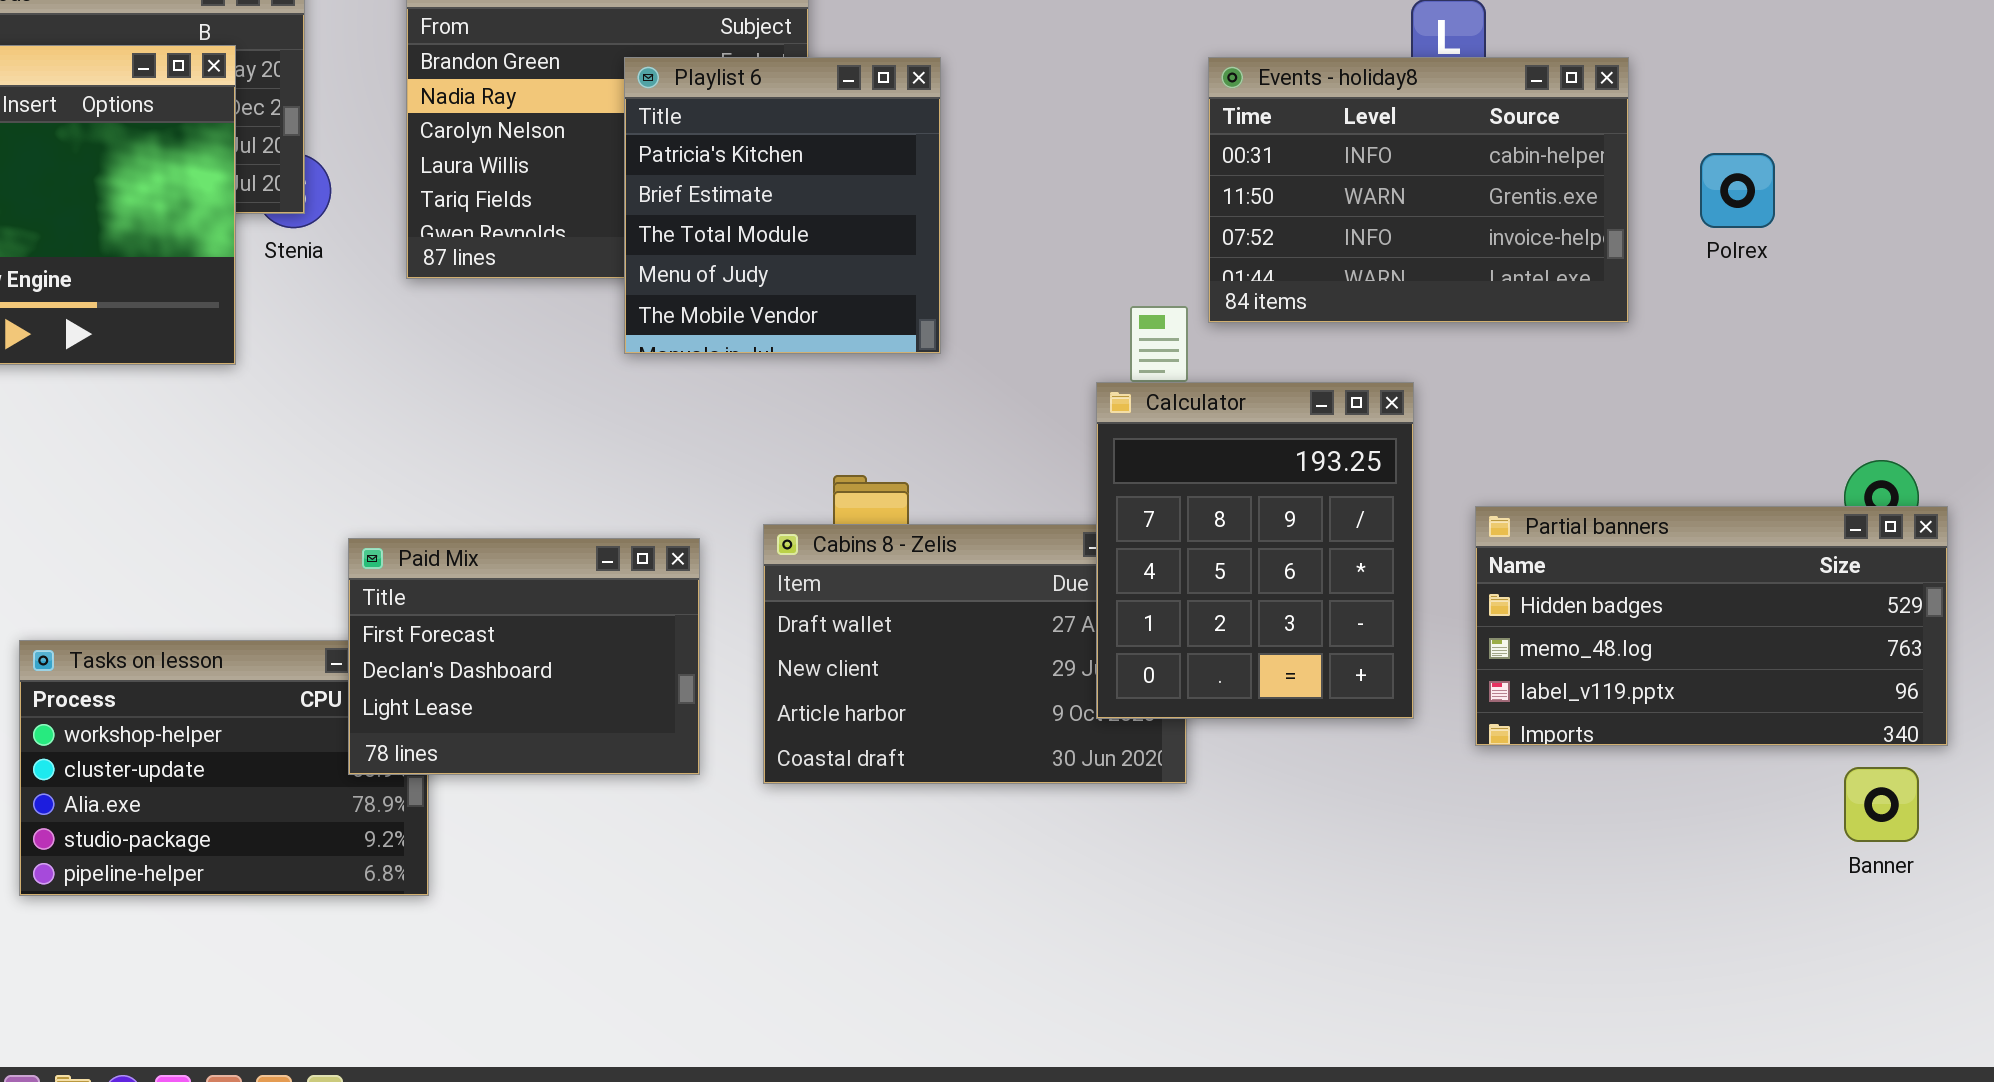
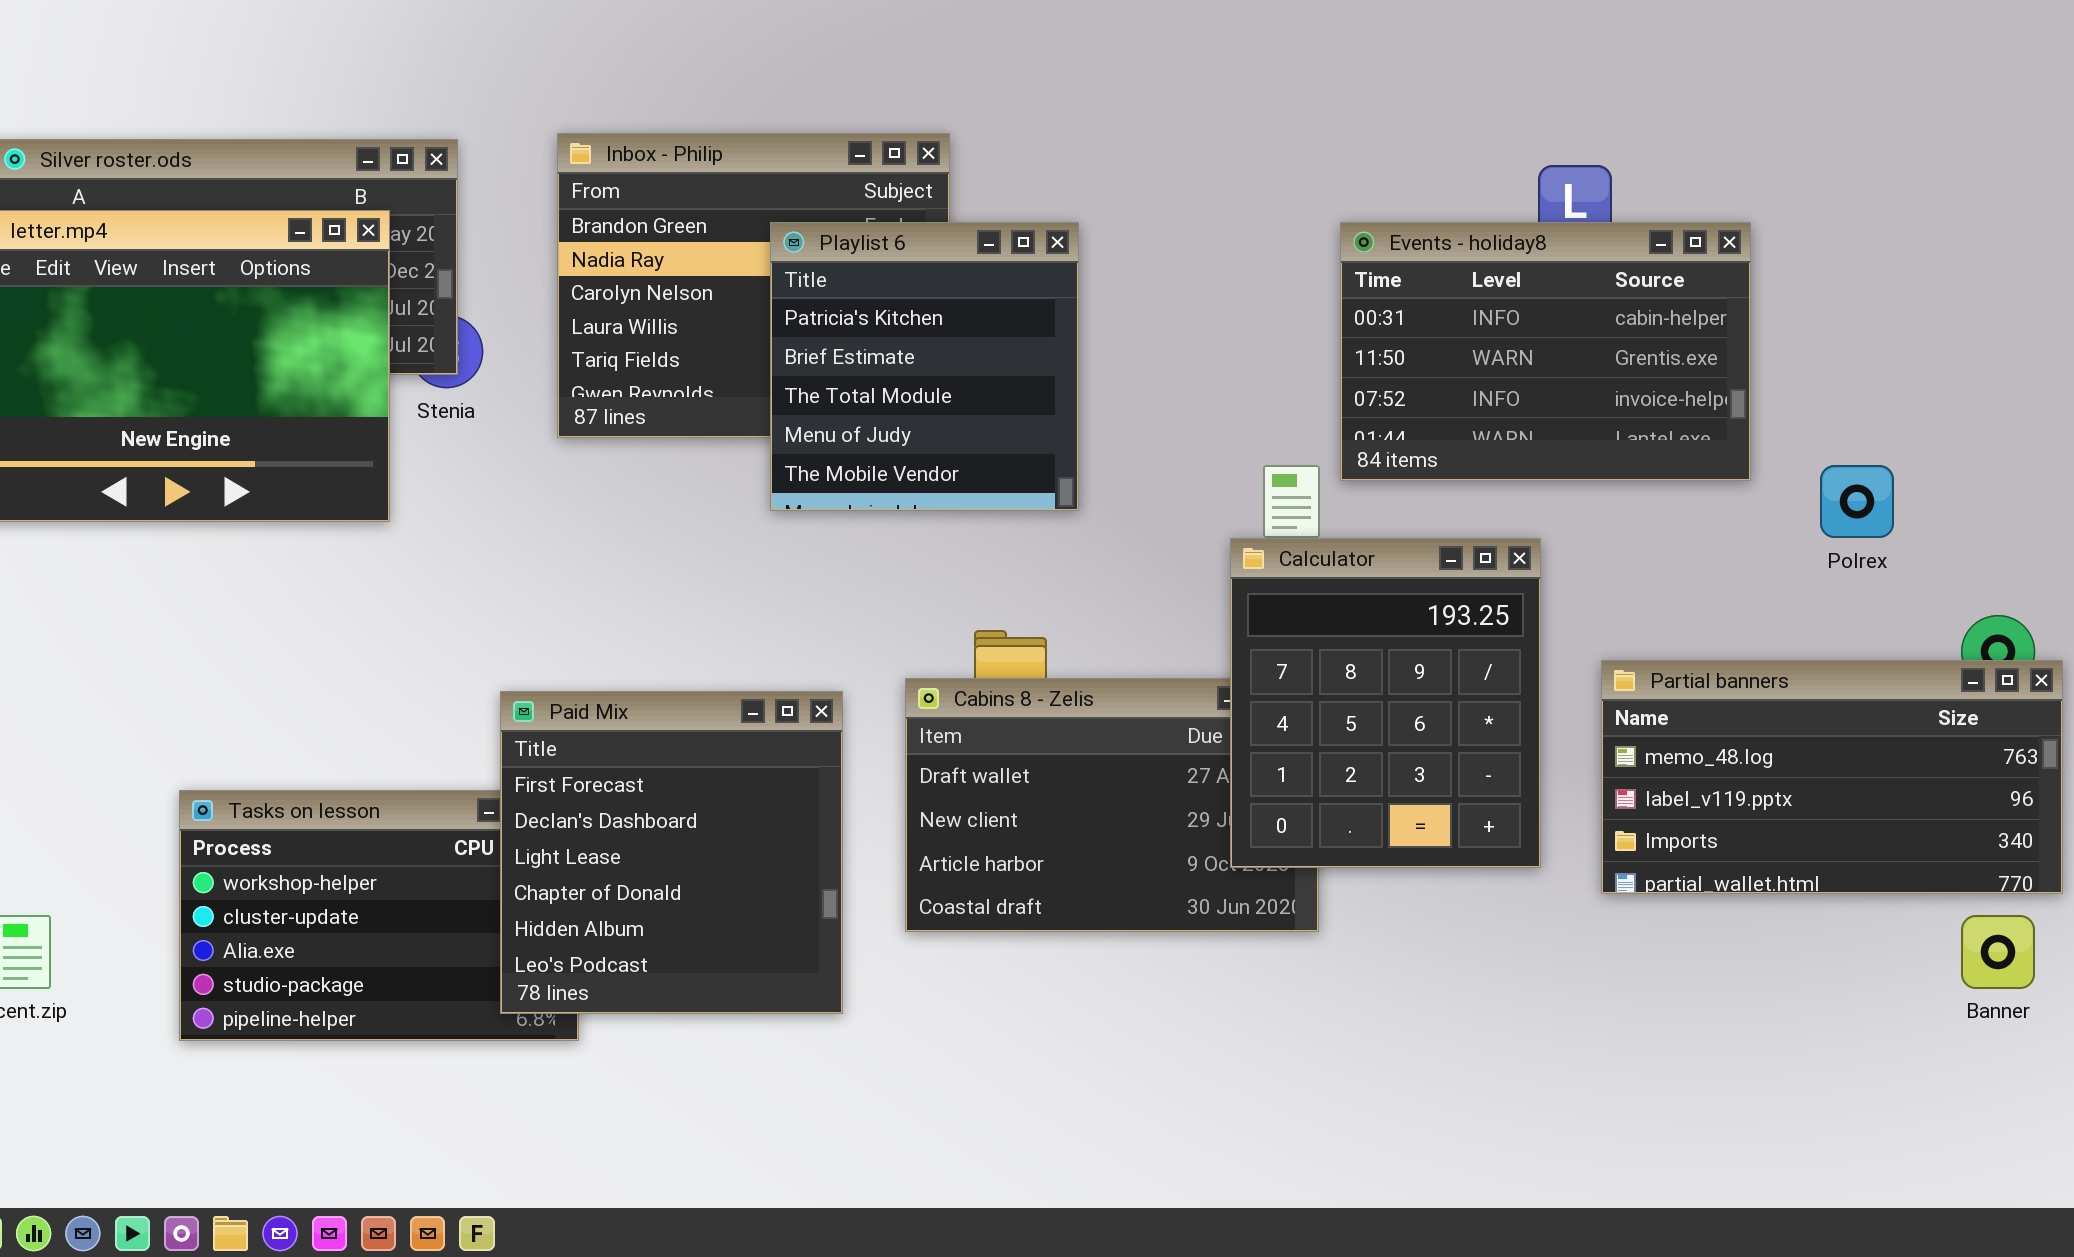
Polrex: [1700,153,1775,228] -> [1820,465,1894,538], moved
Partial banners: [1475,506,1948,746] -> [1601,660,2063,894], scrolled down 1 row
Paid Mix: [348,538,700,775] -> [500,691,843,1014], resized

